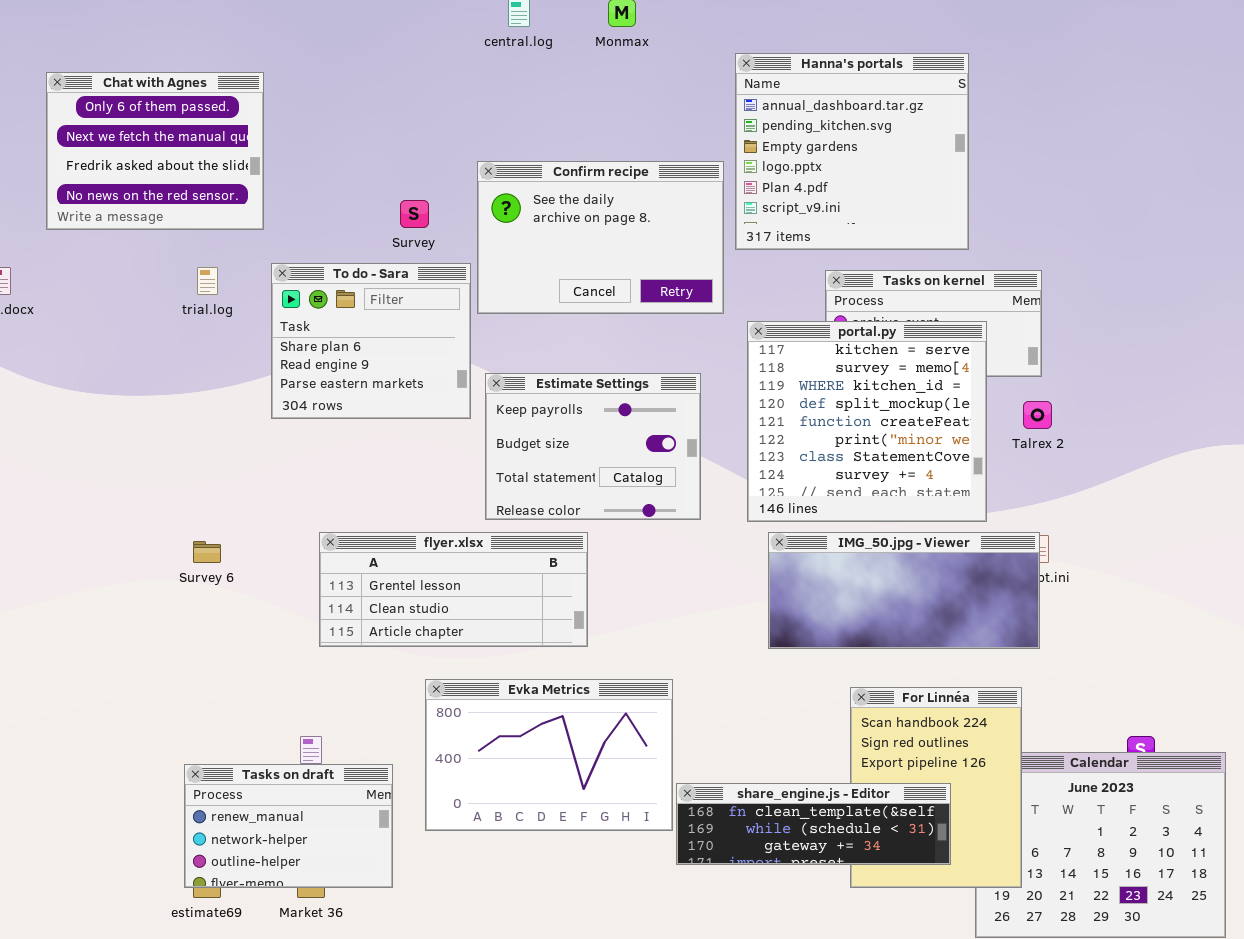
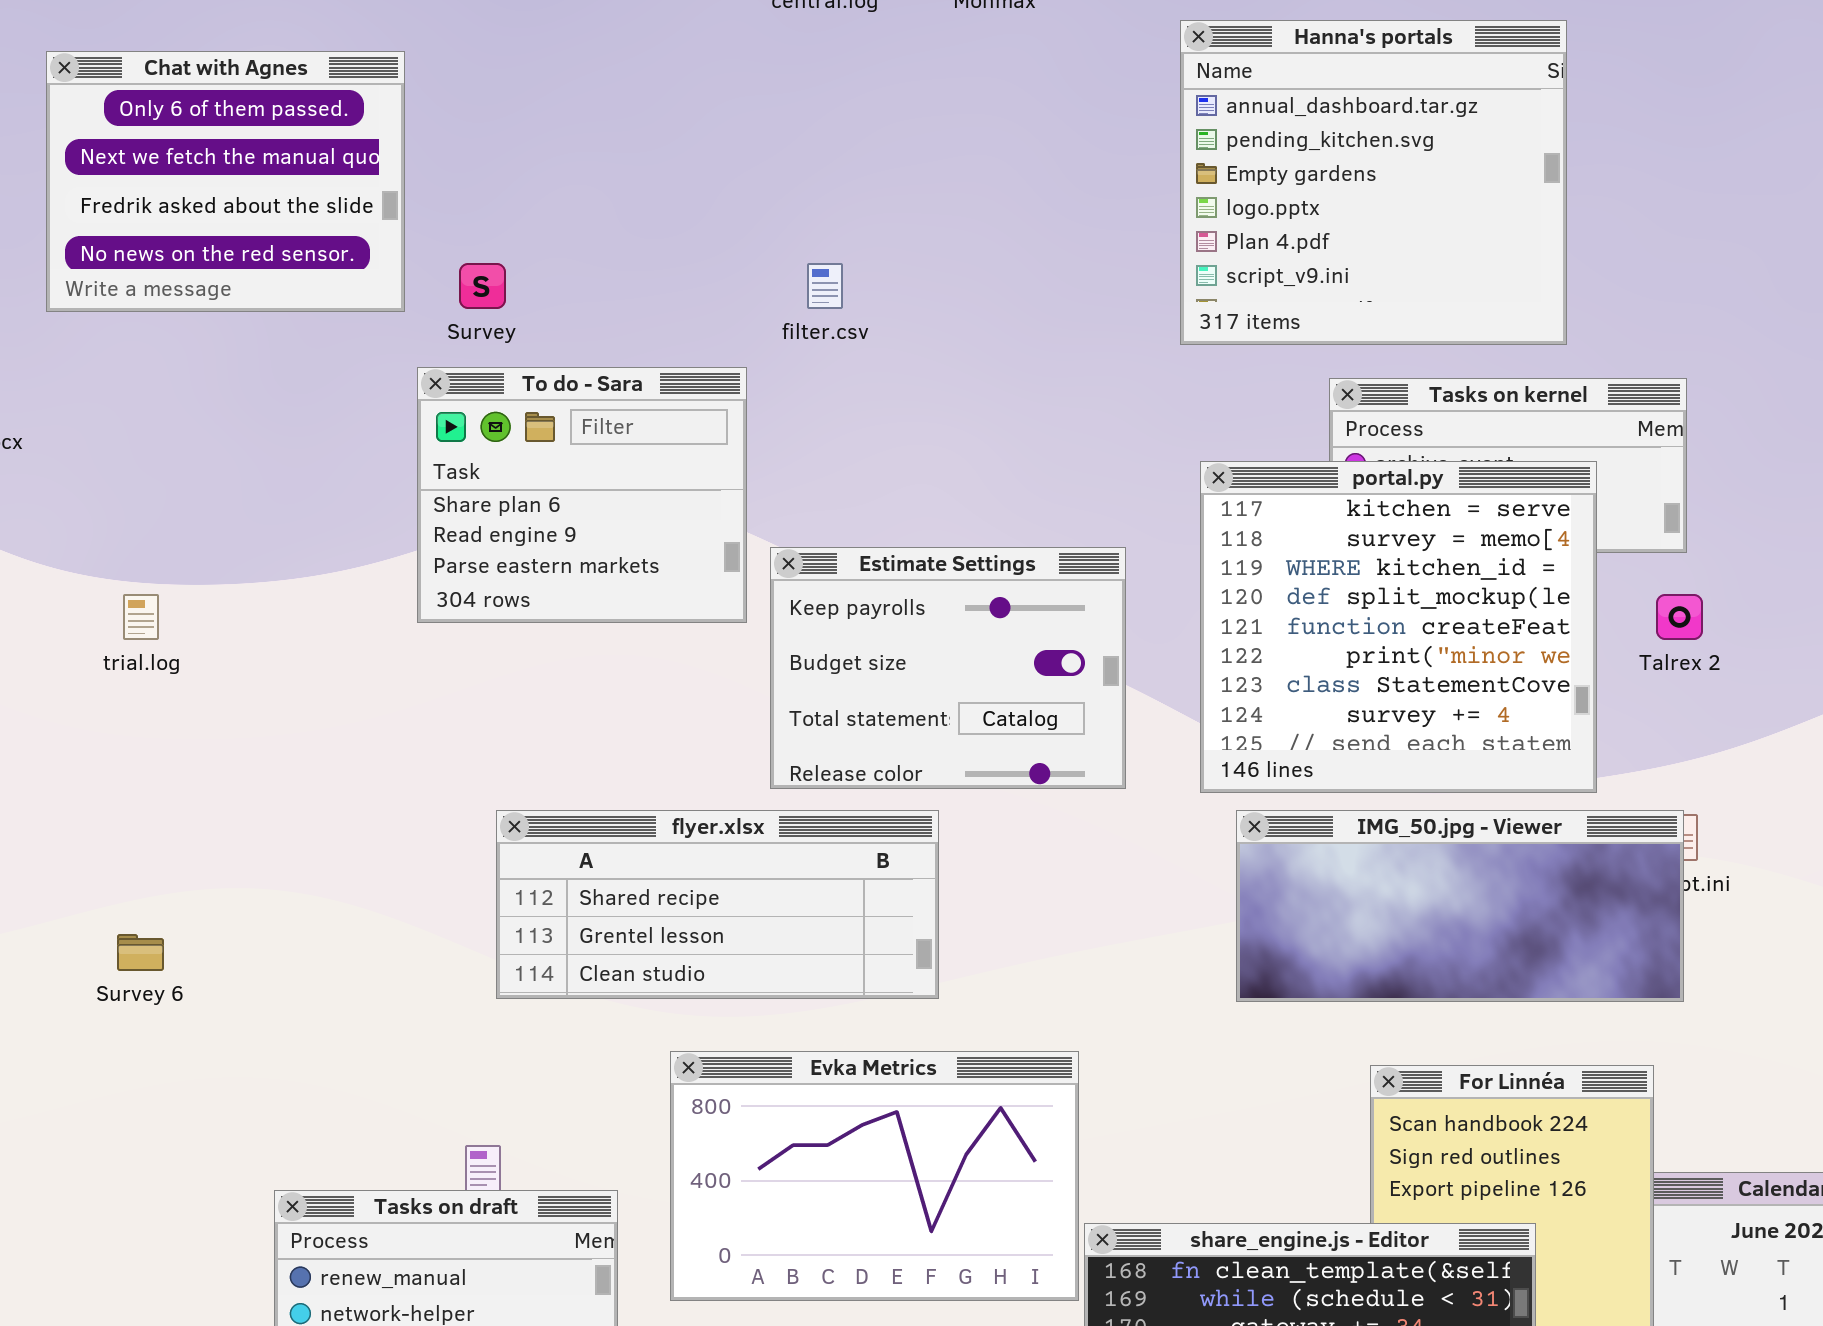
Confirm recipe: [477,161,724,314] -> none, closed
Survey: [400,200,429,228] -> [459,263,506,309], moved
trial.log: [197,267,218,295] -> [123,594,159,640], moved
flyer.xlsx: [319,532,588,647] -> [496,810,939,999], scrolled up 1 row
Survey 6: [193,541,221,563] -> [117,934,164,971], moved

